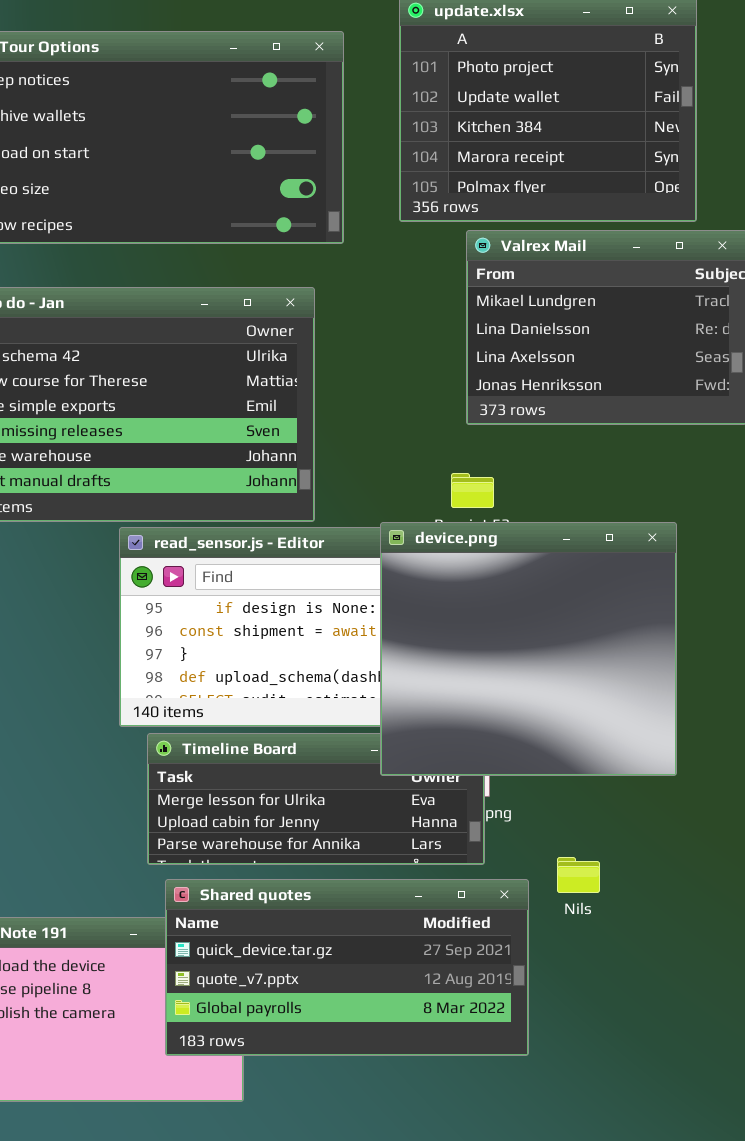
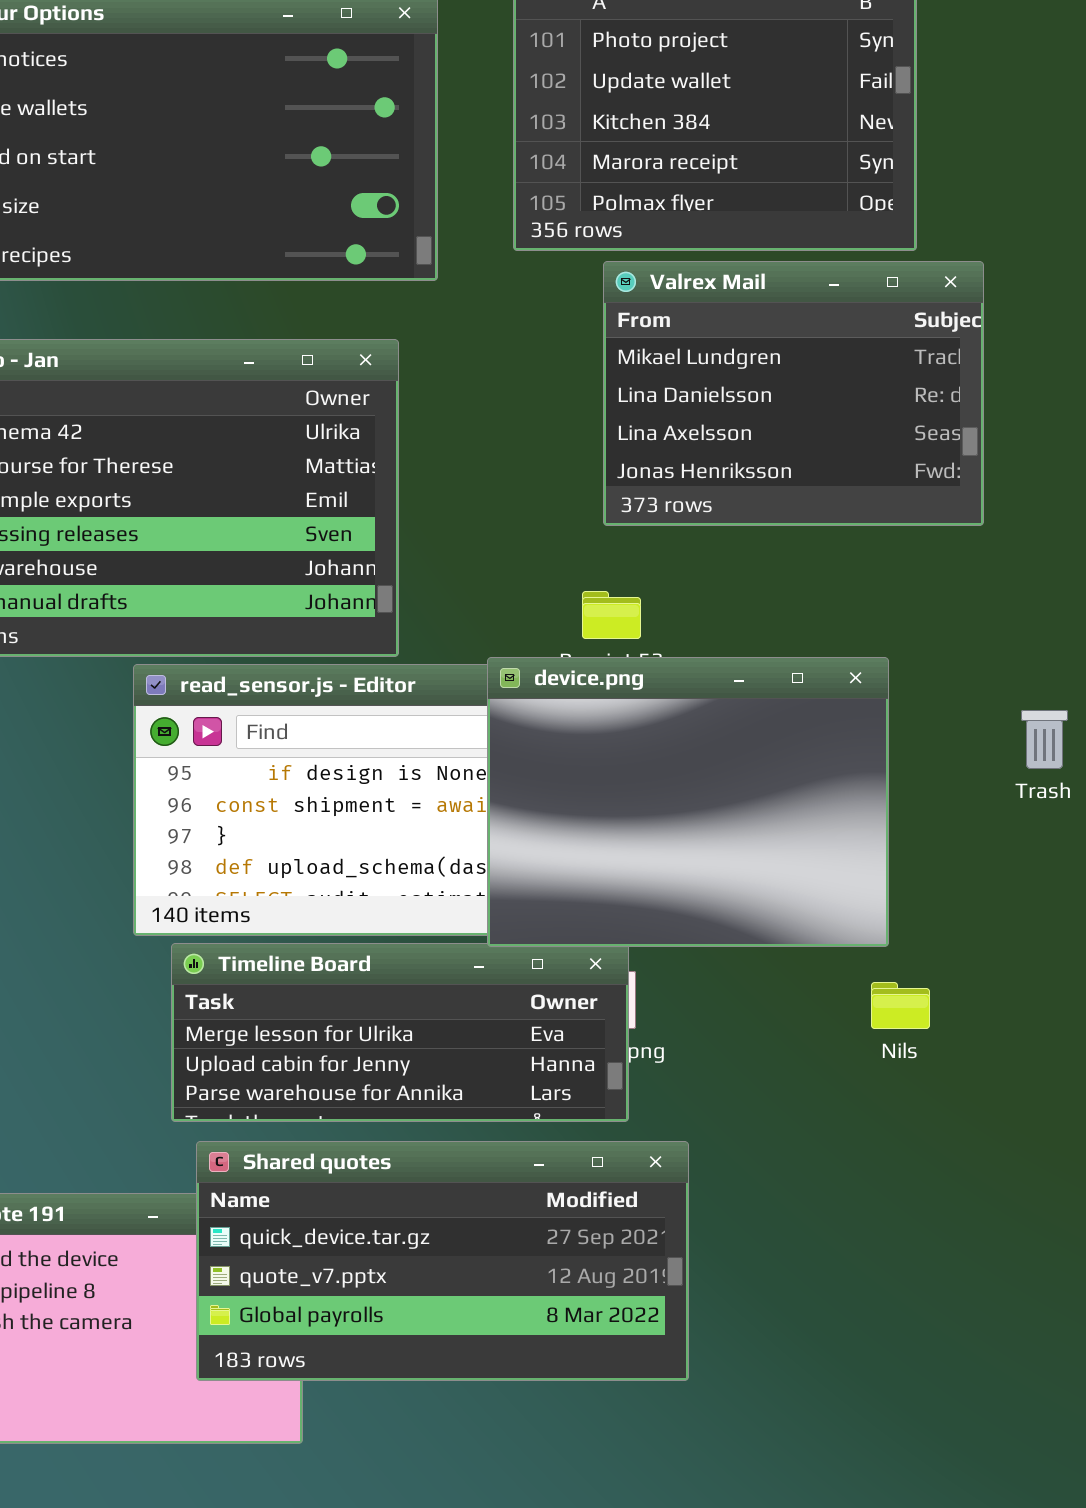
device.png: [380,522,677,776] -> [487,657,889,947], resized
Nils: [557,857,600,893] -> [871,982,930,1029], moved

